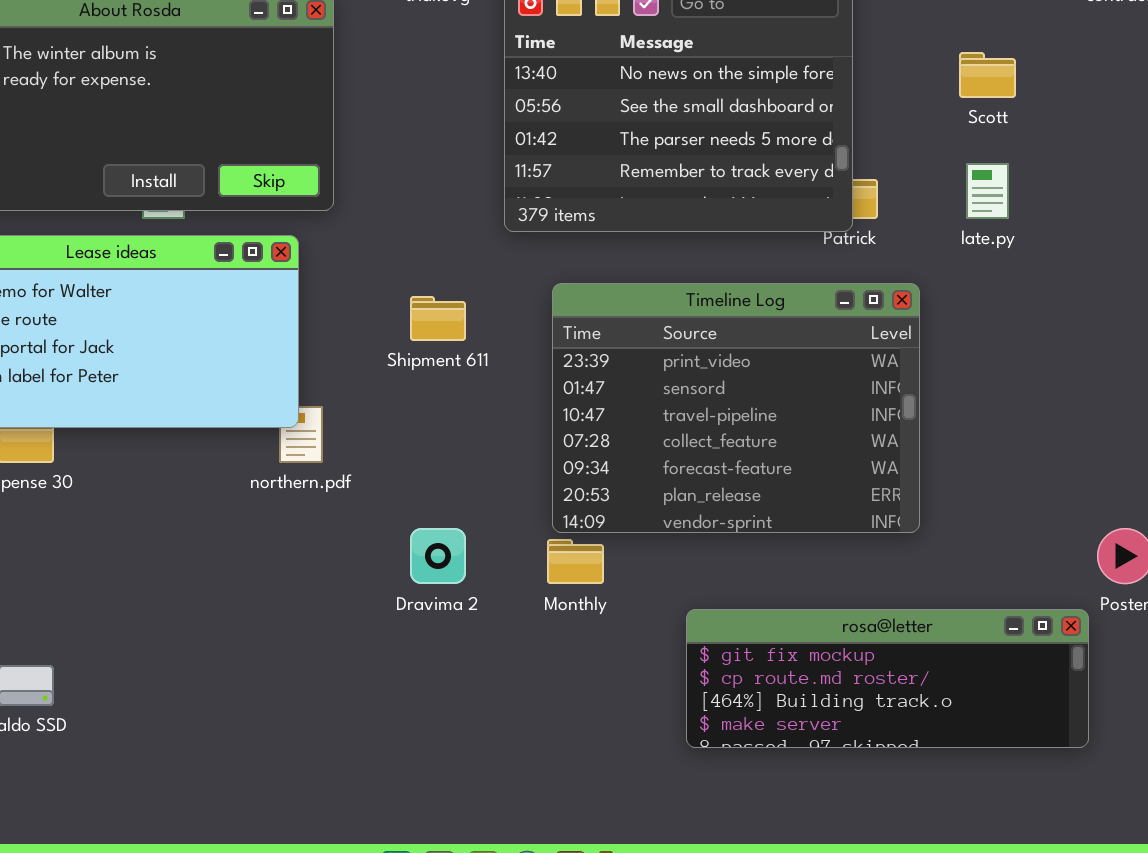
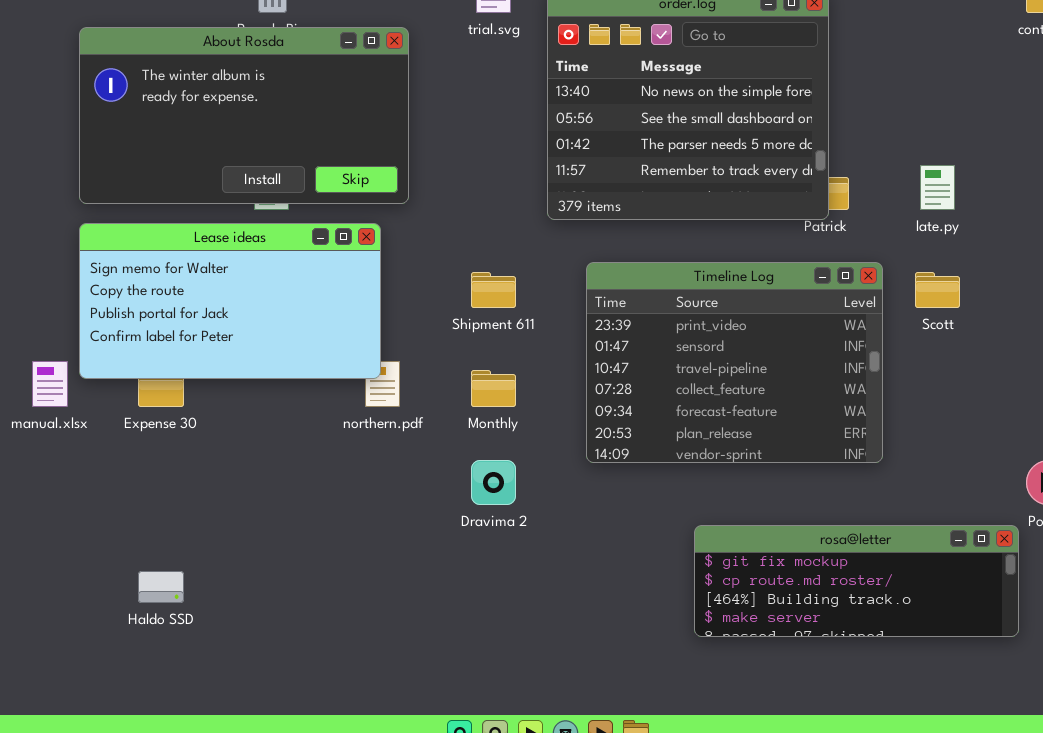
Scott: [959,52,1016,98] -> [915,272,960,308], moved
Monthly: [547,539,604,584] -> [471,370,516,407], moved

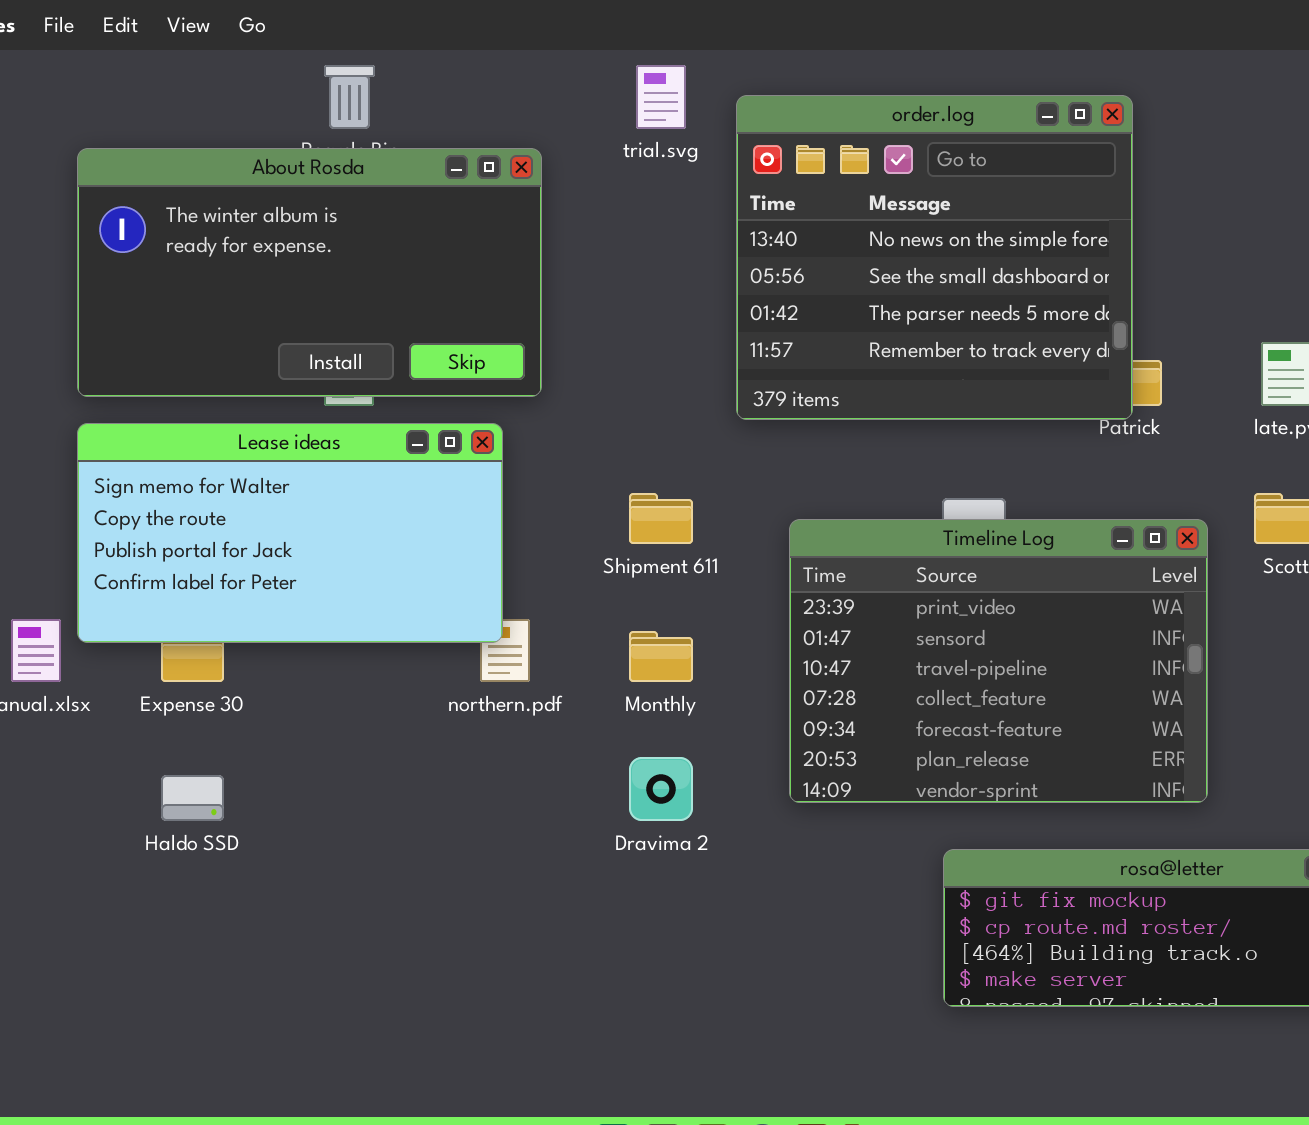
Timeline Log: [586,262,883,463] -> [789,519,1208,803], moved
Haldo SSD: [138,571,184,603] -> [161,775,224,821], moved

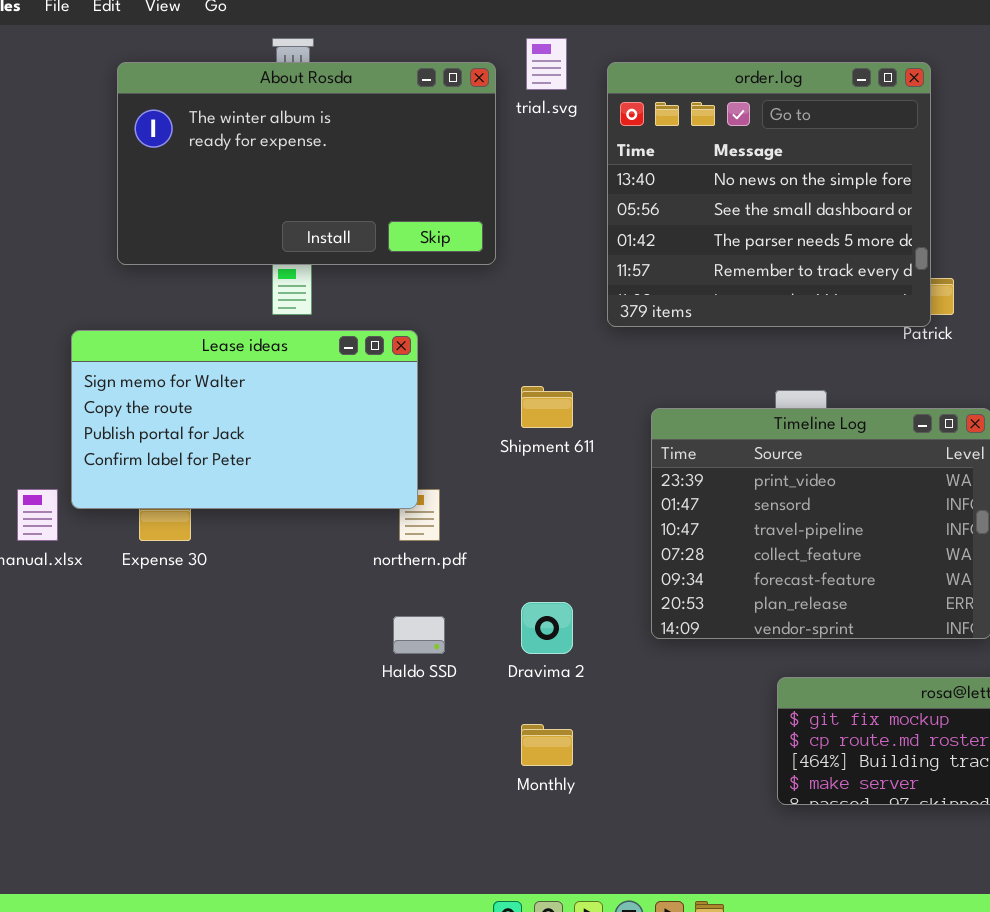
About Rosda: [77,148,542,397] -> [117,62,496,265], moved
Monthly: [629,631,693,682] -> [521,724,573,766], moved
Haldo SSD: [161,775,224,821] -> [393,616,445,654], moved

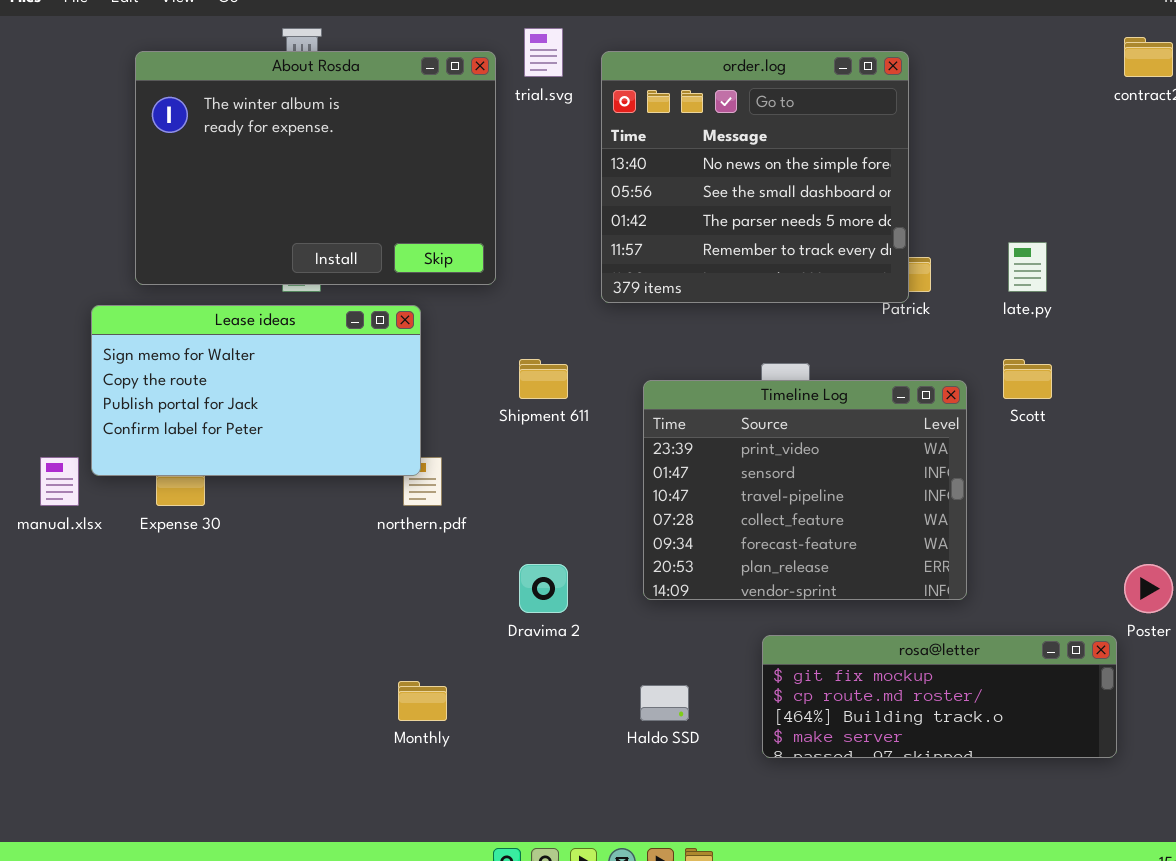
About Rosda: [117,62,496,265] -> [135,51,496,285], resized
Haldo SSD: [393,616,445,654] -> [640,685,689,721], moved
Monthly: [521,724,573,766] -> [398,681,447,721], moved

